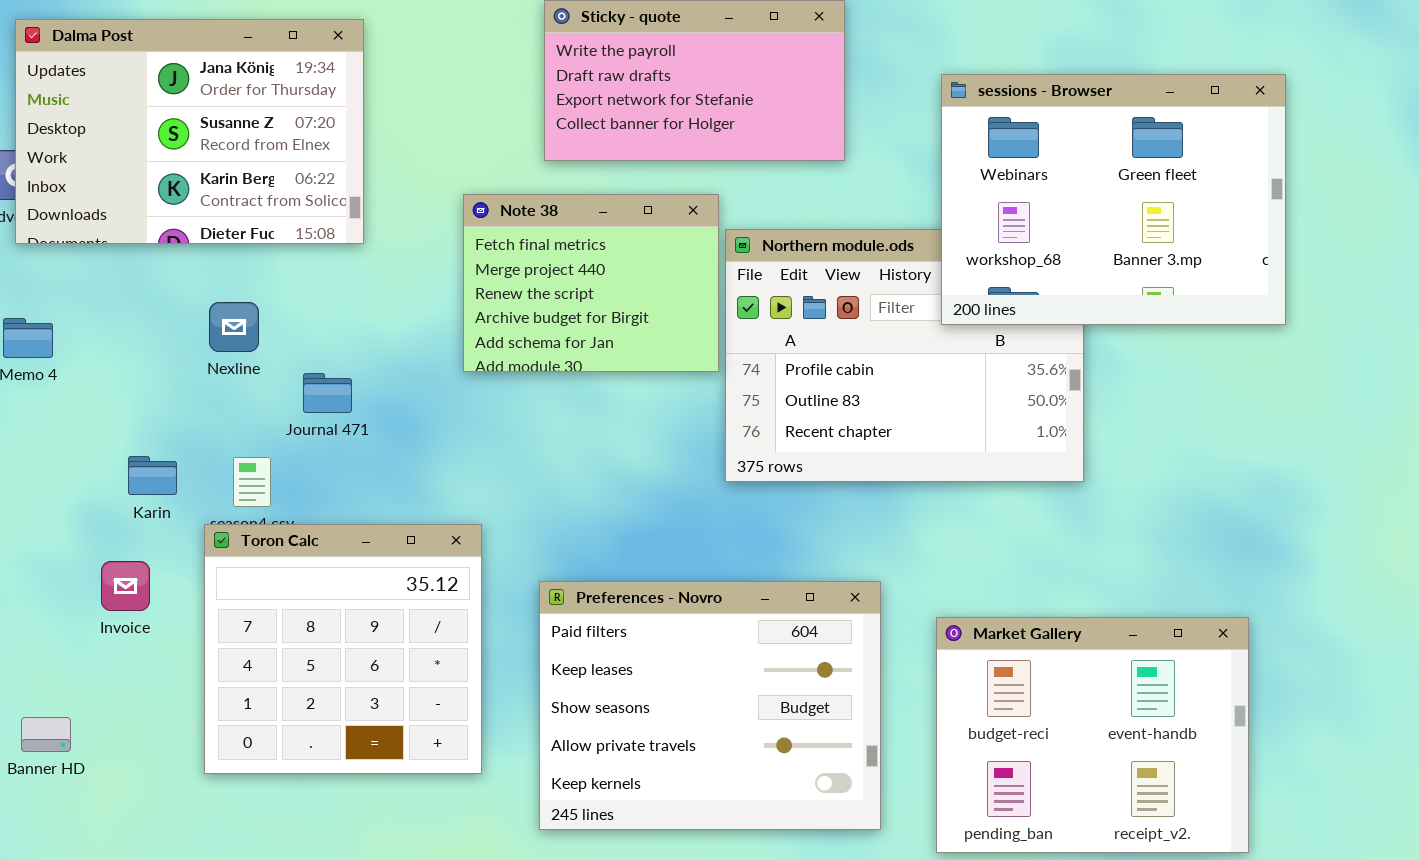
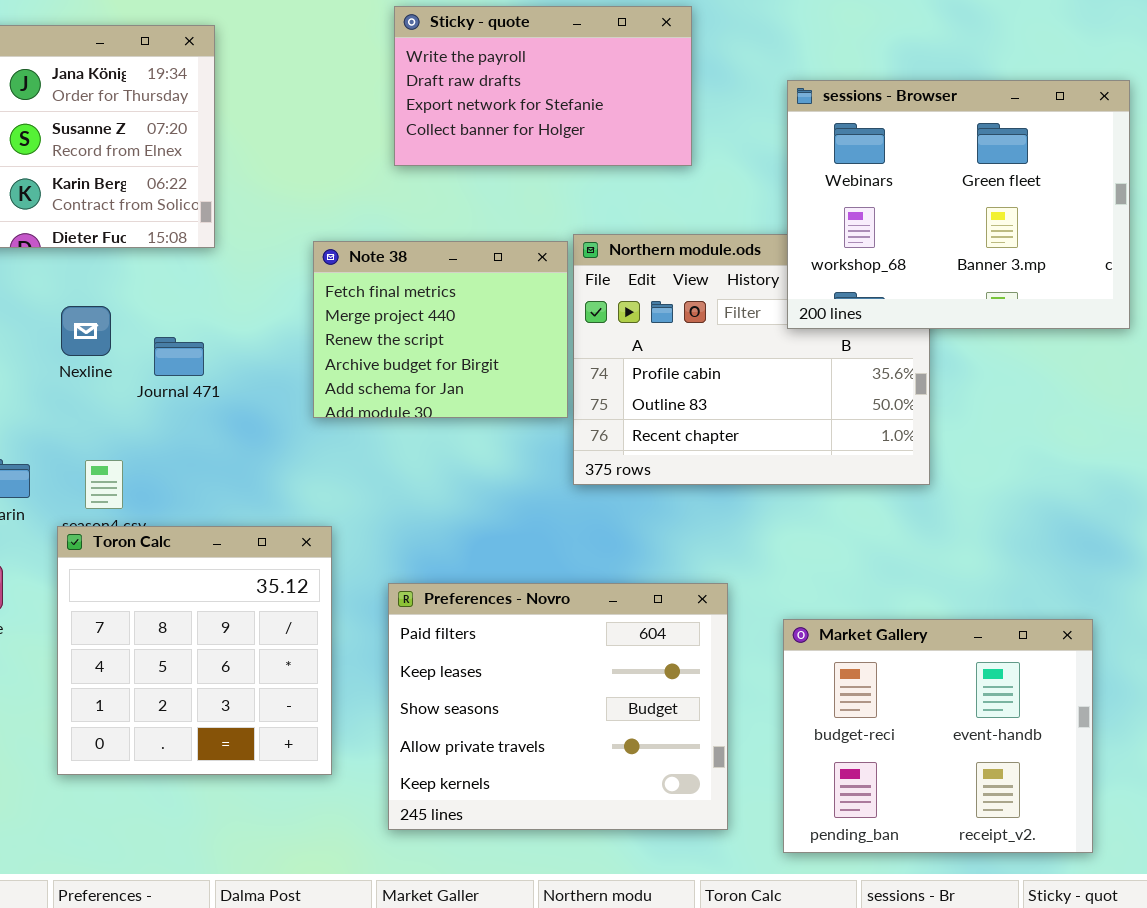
Note 38: [463,194,719,372] -> [313,241,568,418], moved
Journal 471: [303,373,352,413] -> [154,337,204,376], moved

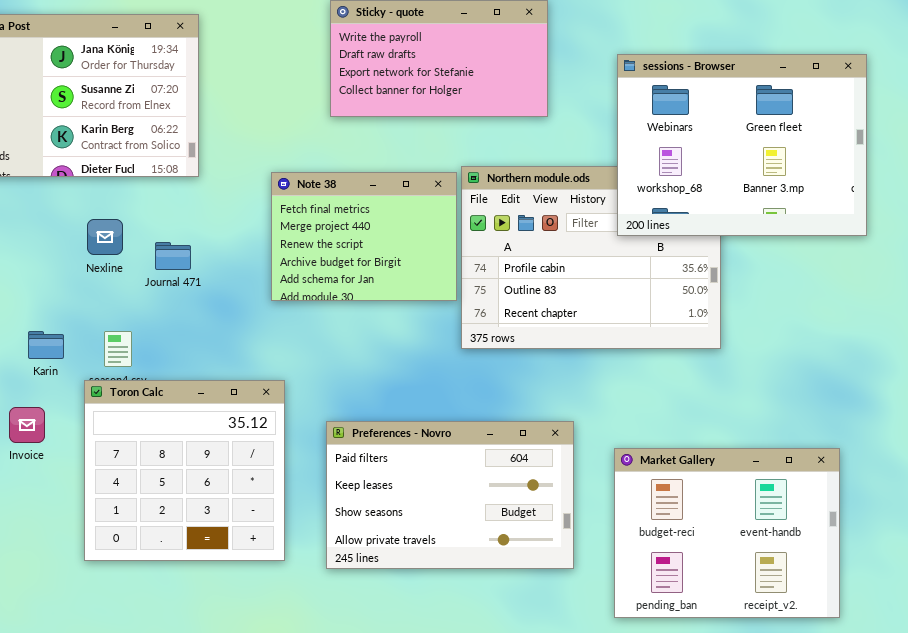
Preferences - Novro: [388,583,728,830] -> [326,421,574,569], resized

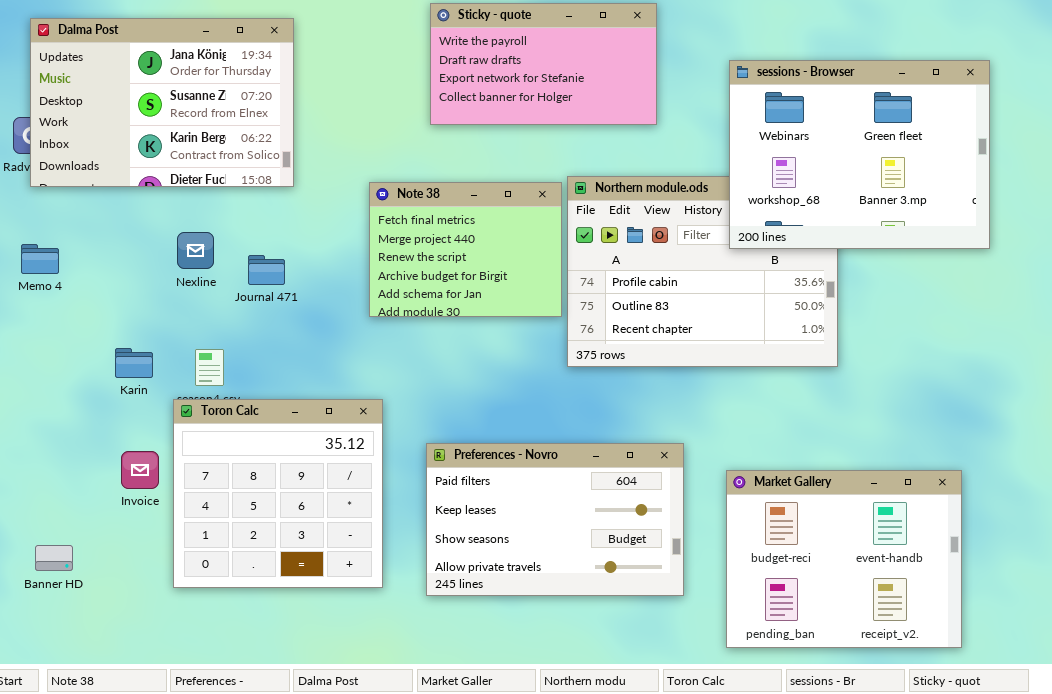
Invoice: [9,407,45,443] -> [121,451,159,489], moved

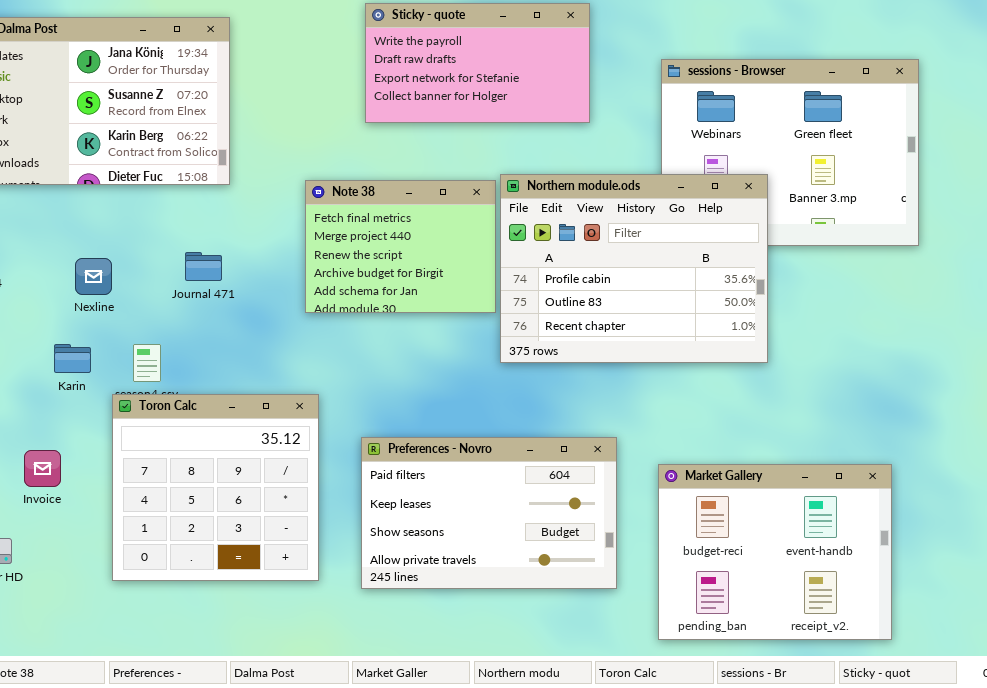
Northern module.ods: [567,176,838,367] -> [500,174,768,363], raised
Nexline: [177,232,214,269] -> [75,258,112,295], moved
Invoice: [121,451,159,489] -> [24,450,61,487], moved

